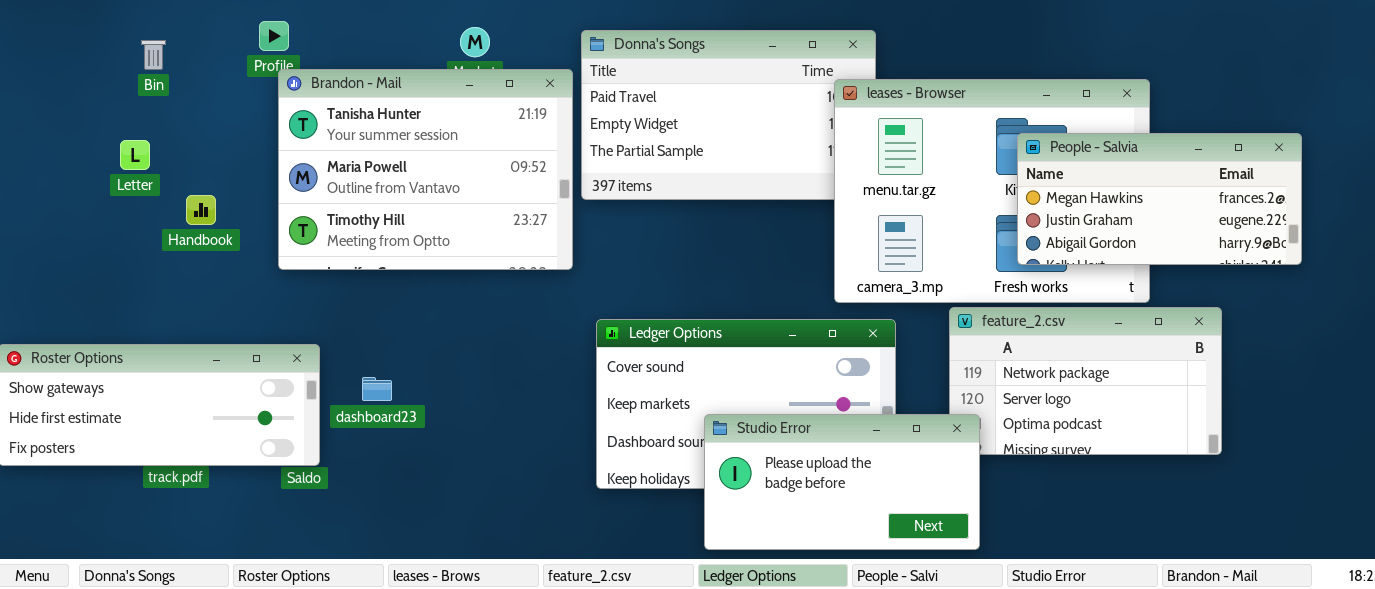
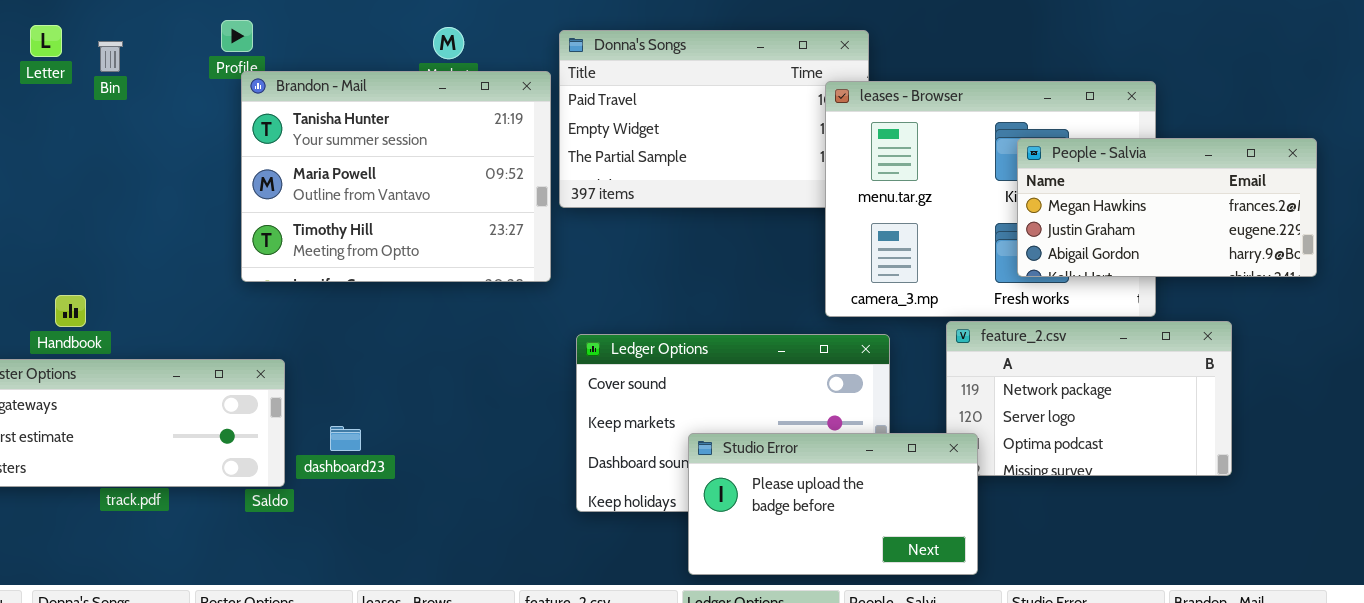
Letter: [120,140,150,170] -> [30,25,62,57], moved
Handbook: [186,195,216,225] -> [55,295,86,327], moved
dashboard23: [362,377,392,401] -> [330,426,361,451], moved

